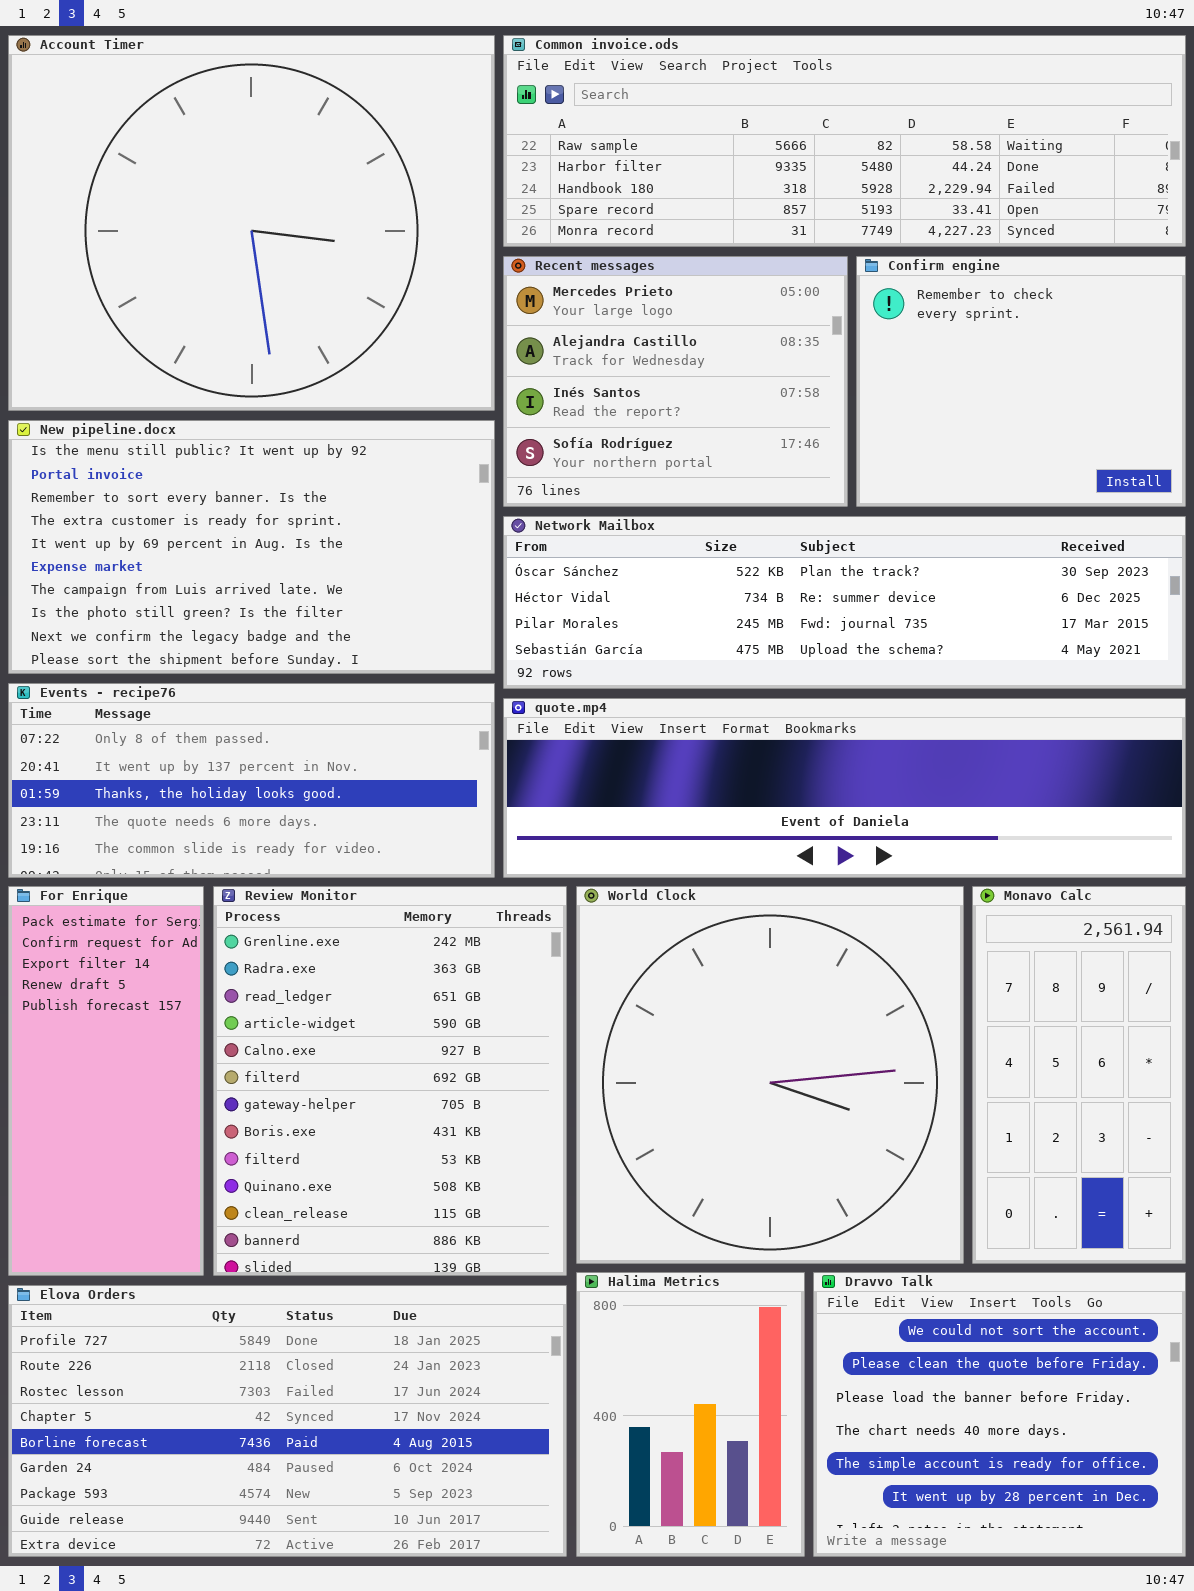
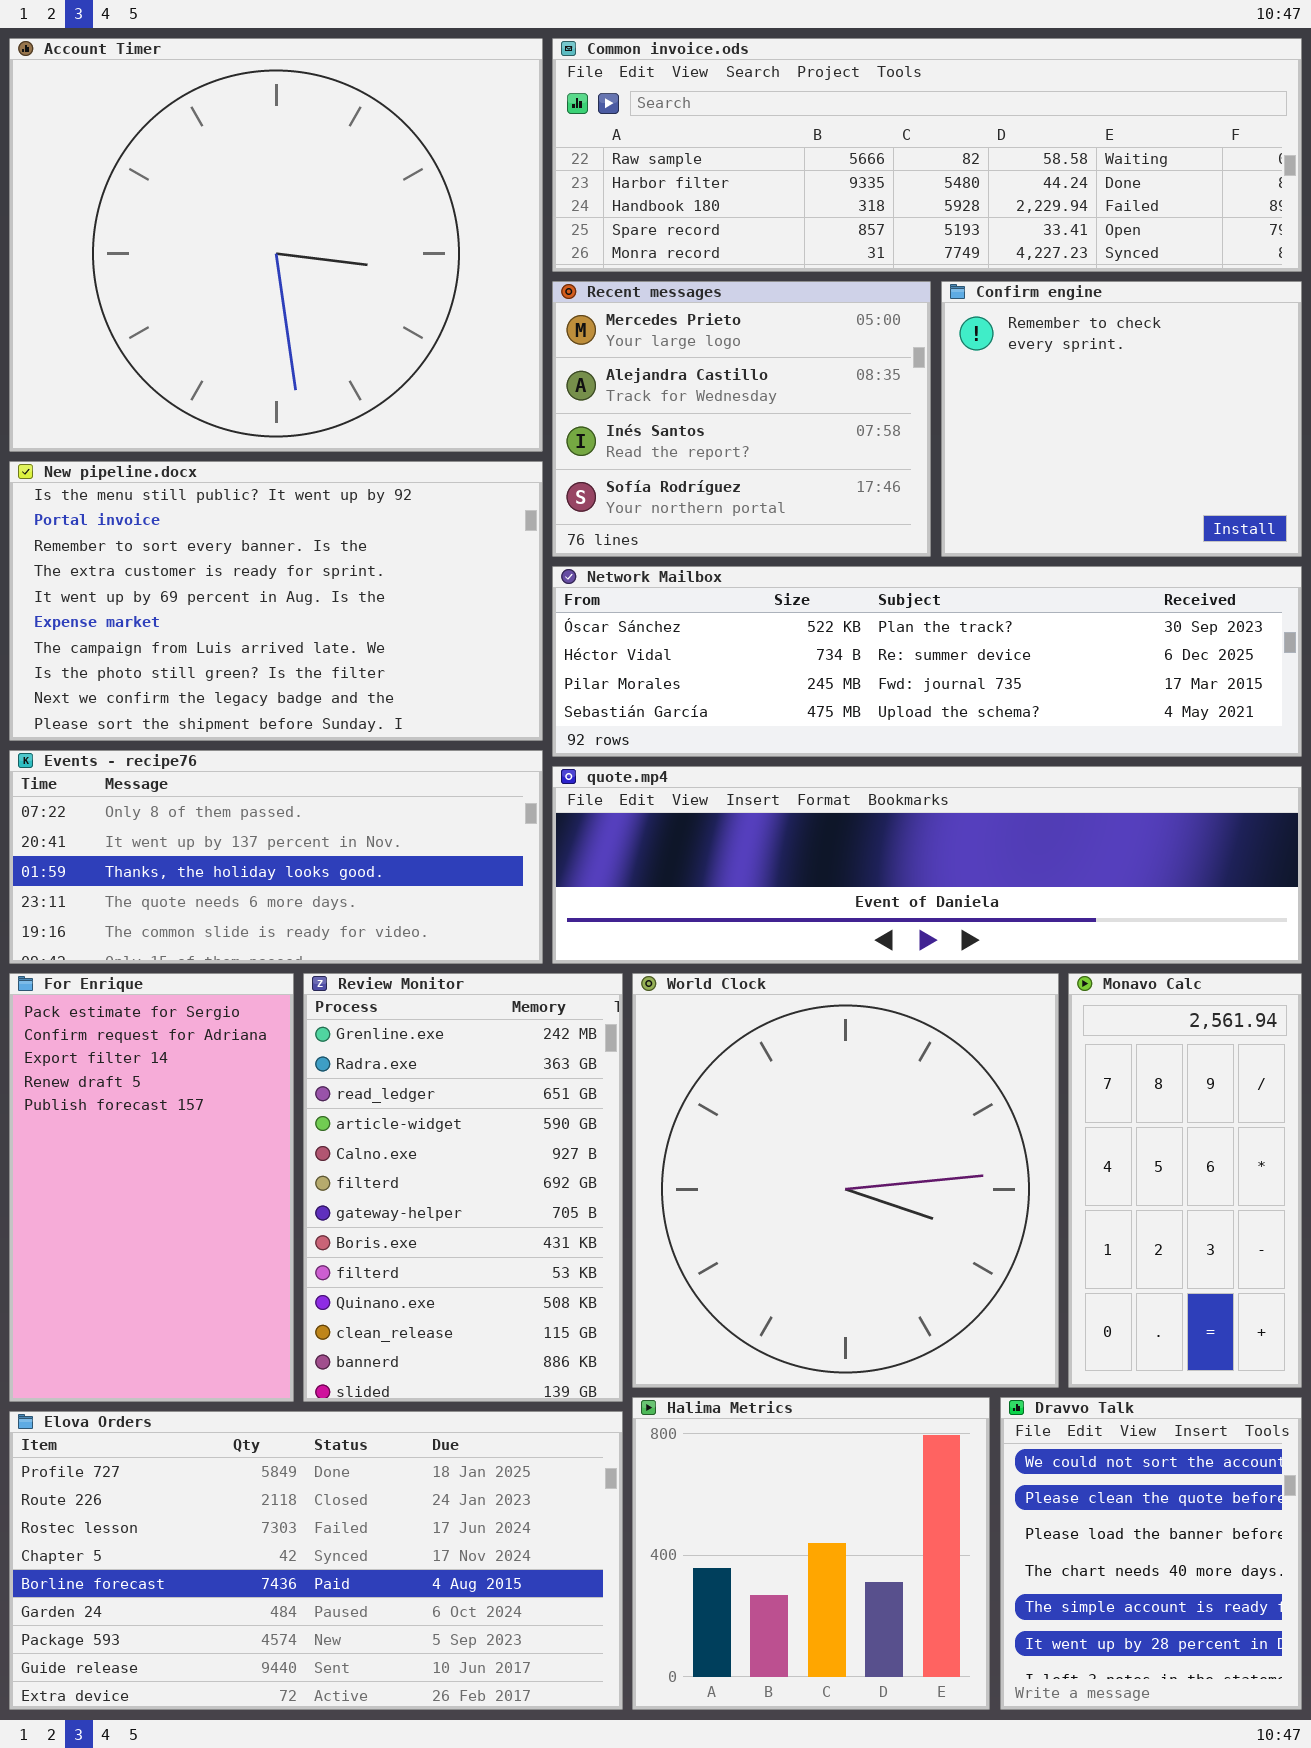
For Enrique: [8,886,204,1276] -> [9,973,294,1402], resized
Review Monitor: [213,886,567,1276] -> [303,973,623,1402], resized
Halima Metrics: [576,1272,805,1557] -> [632,1397,990,1710], resized
Dravvo Talk: [813,1272,1186,1557] -> [1000,1397,1302,1710], resized

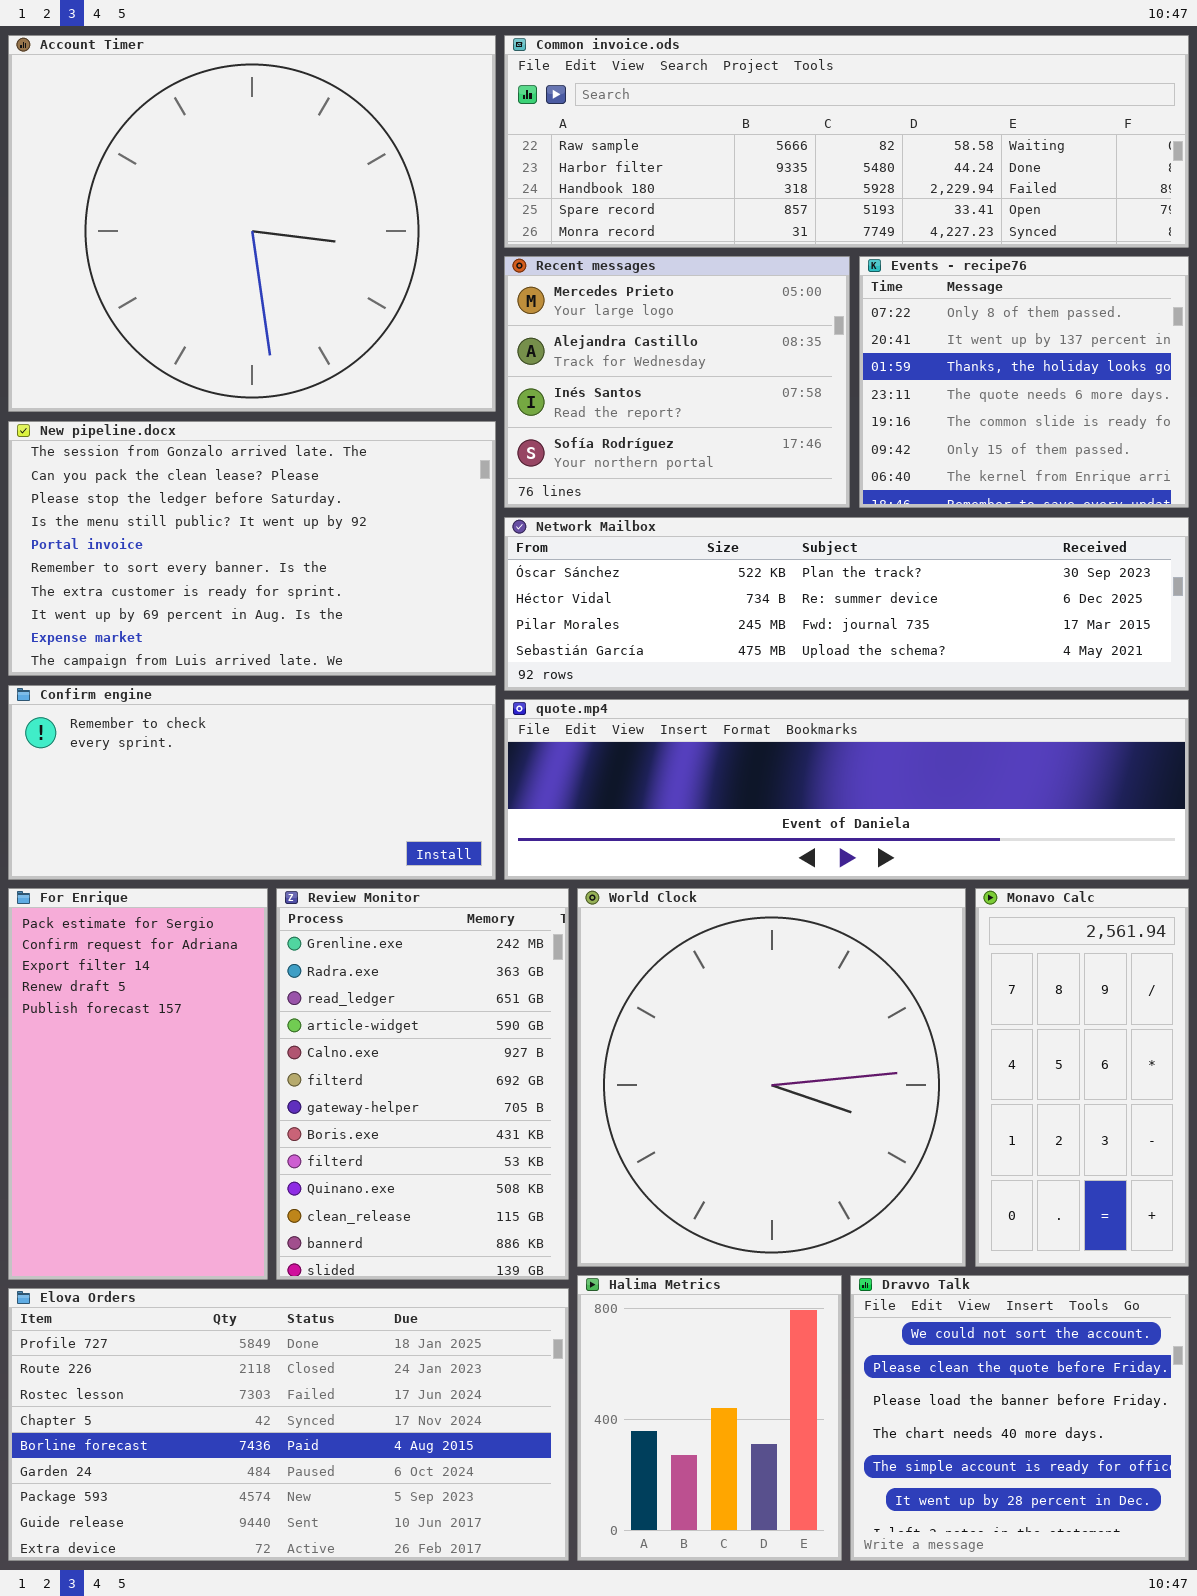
Confirm engine: [941,281,1302,557] -> [8,685,496,880], moved, resized
New pipeline.docx: [9,461,543,741] -> [8,421,496,676], scrolled up 3 rows
Events - recipe76: [9,750,543,964] -> [859,256,1189,508], moved, resized
Halima Metrics: [632,1397,990,1710] -> [577,1275,842,1561], resized
Dravvo Talk: [1000,1397,1302,1710] -> [850,1275,1189,1561], resized

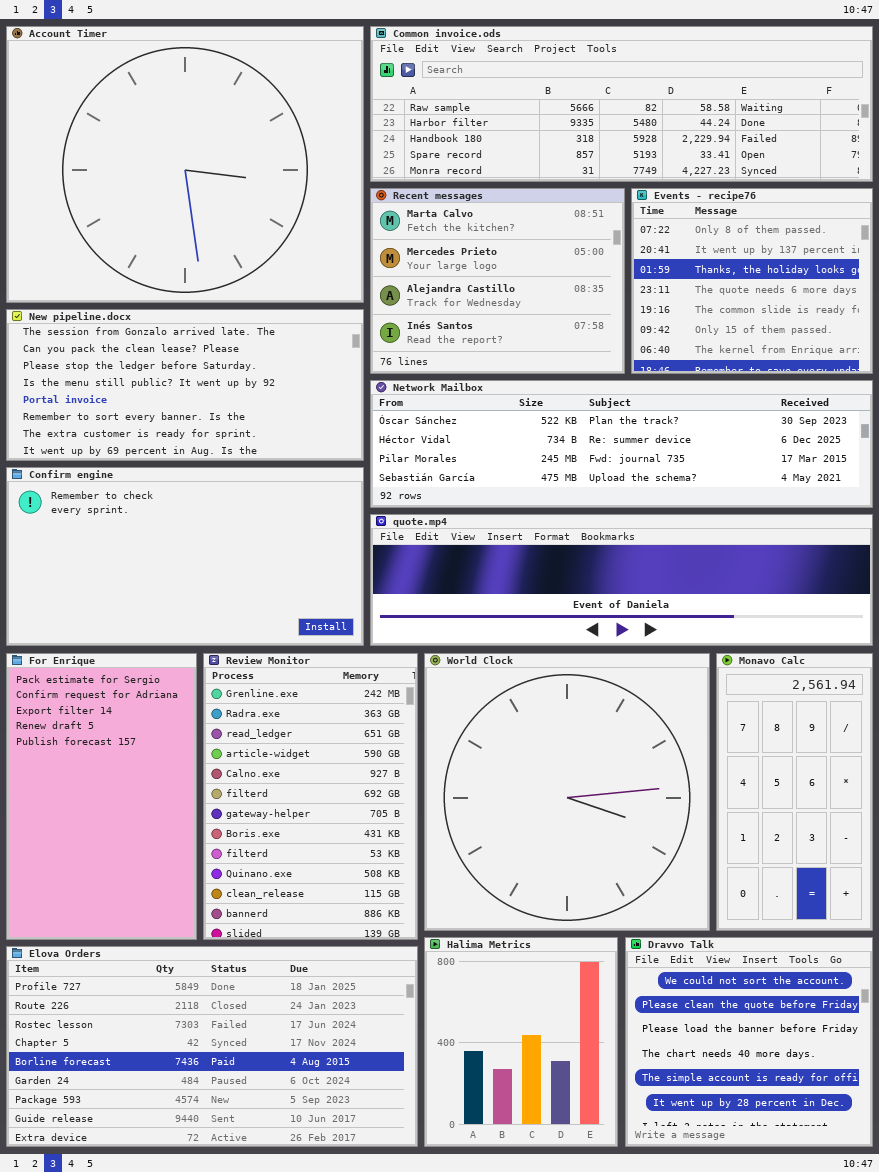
Recent messages: [504,256,850,508] -> [370,188,625,374], scrolled up 1 row
New pipeline.docx: [8,421,496,676] -> [6,309,364,461], resized
Confirm engine: [8,685,496,880] -> [6,467,364,646], resized

